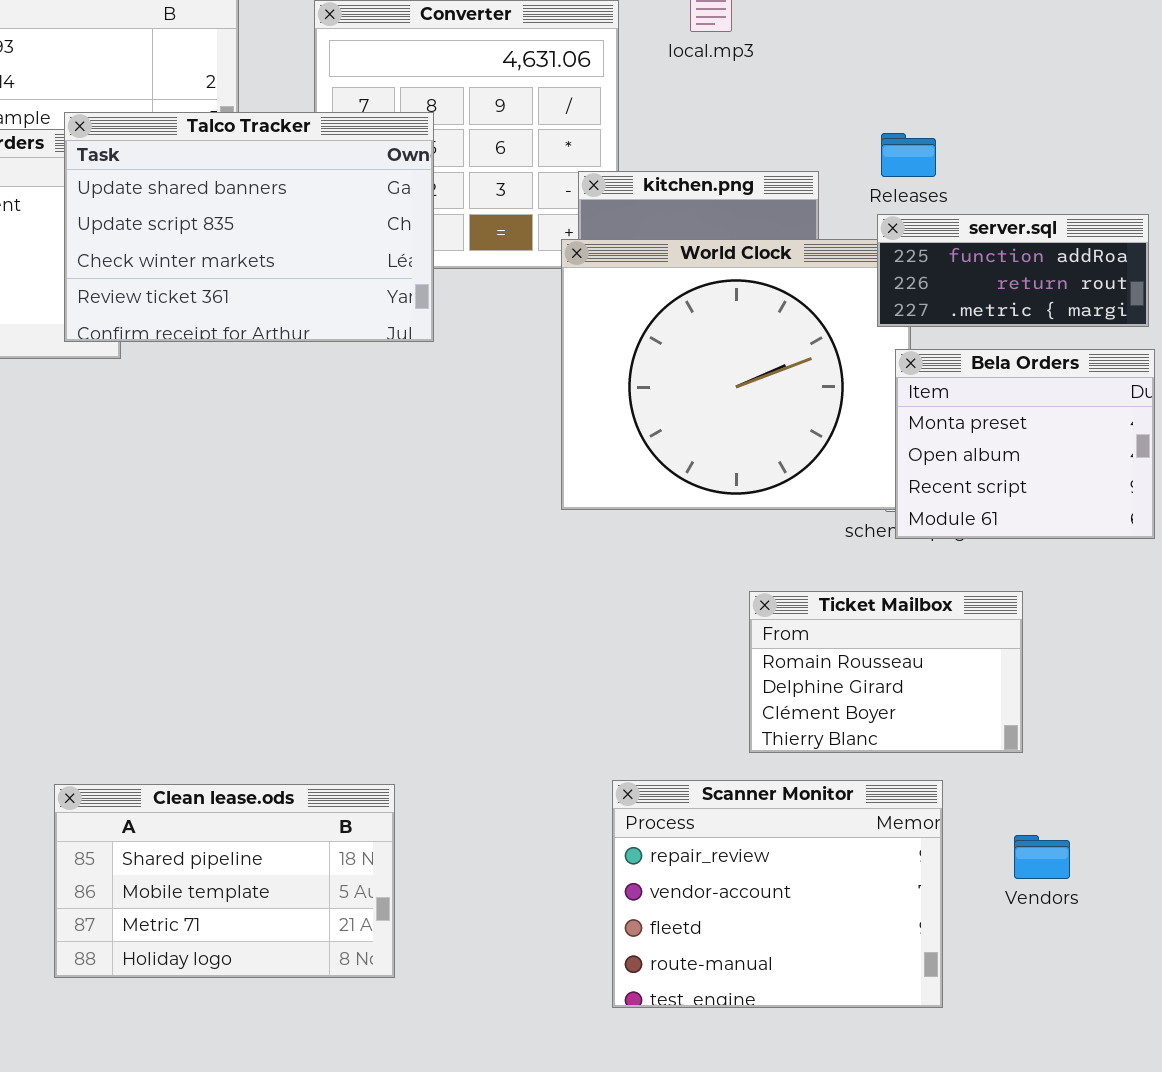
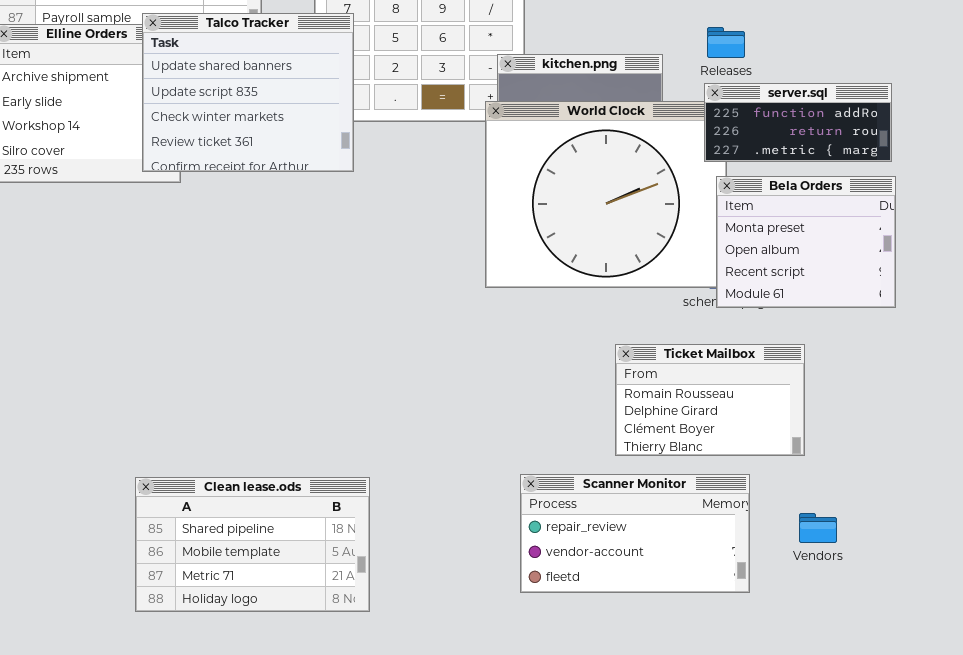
Talco Tracker: [64,112,434,342] -> [142,13,354,172], resized
Scanner Monitor: [612,780,943,1008] -> [520,474,750,593], resized

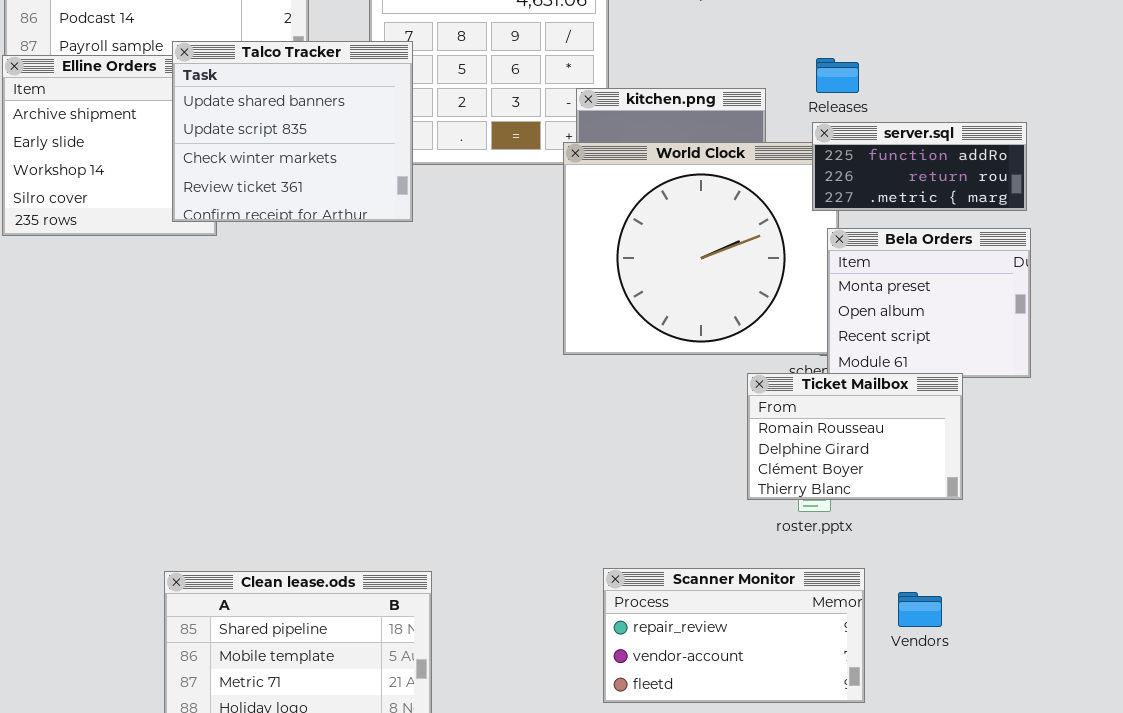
Ticket Mailbox: [615,344,805,456] -> [747,373,963,500], moved
Vendors: [799,513,837,543] -> [898,592,942,627], moved

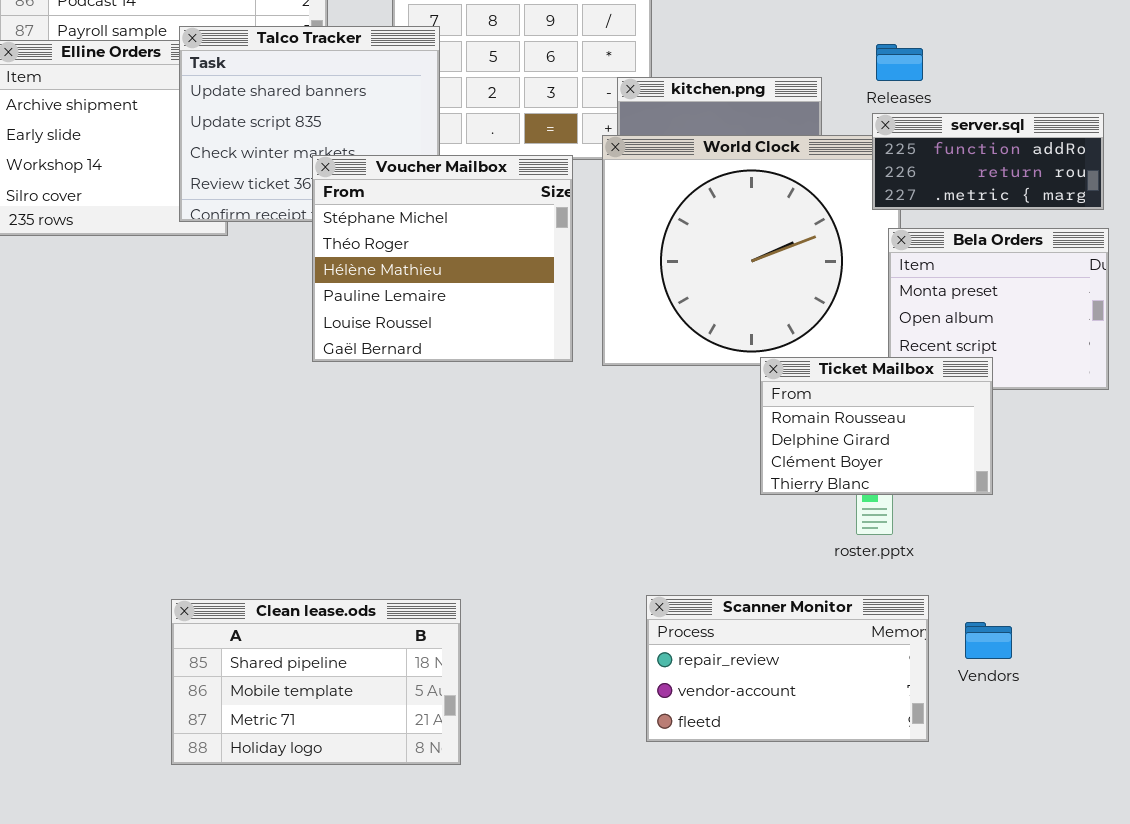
Voucher Mailbox: none -> [312,155,573,362], opened
Ticket Mailbox: [747,373,963,500] -> [760,357,993,495], moved

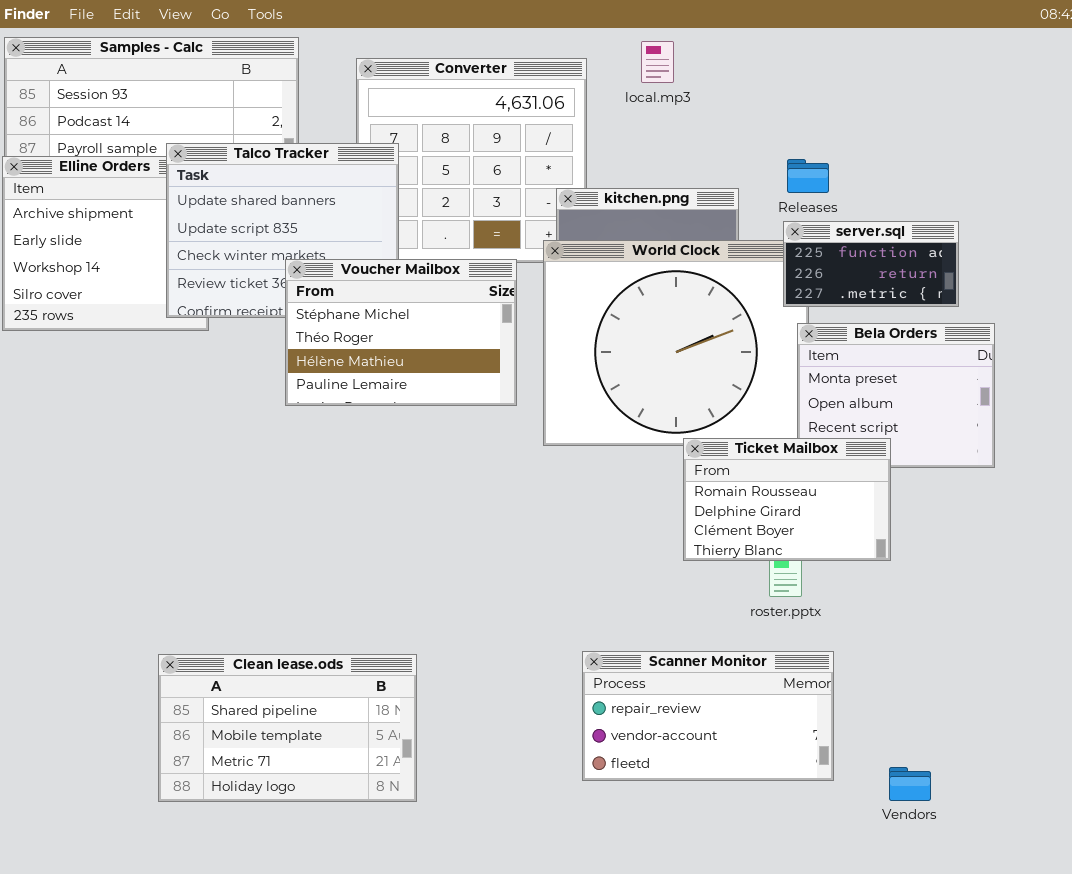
server.sql: [872,113,1104,210] -> [783,221,959,307], resized
Voucher Mailbox: [312,155,573,362] -> [285,259,517,406], resized
Vendors: [965,622,1012,659] -> [889,767,931,801], moved

